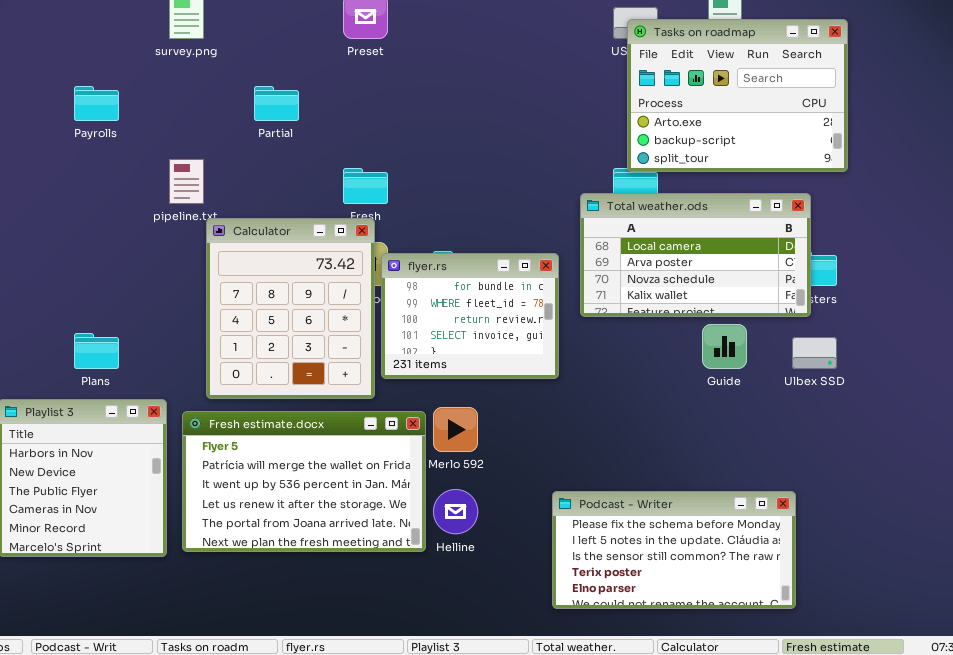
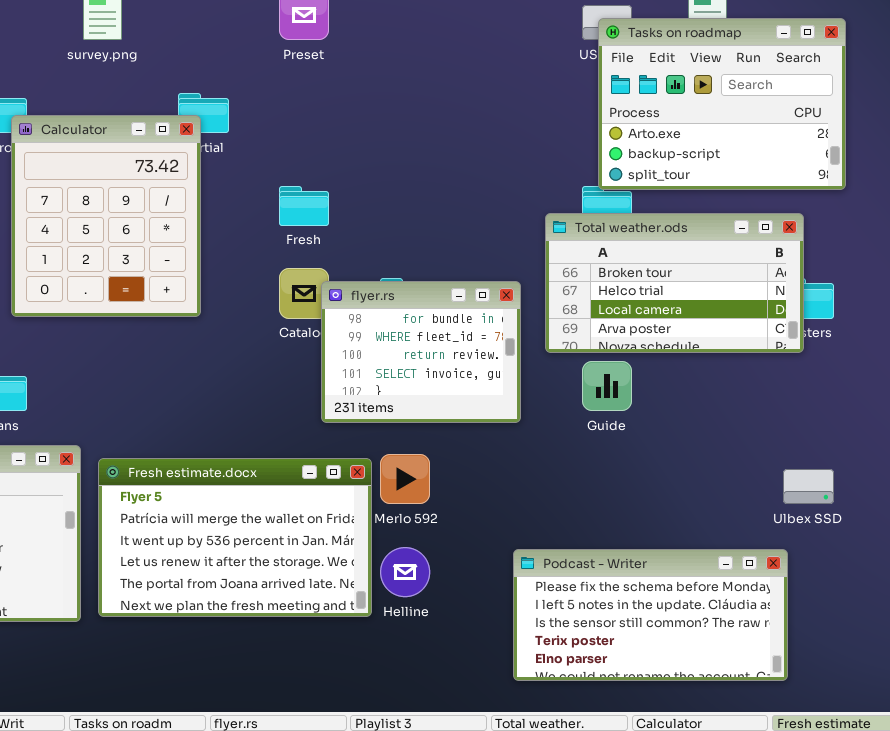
Total weather.ods: [580,193,811,317] -> [545,213,804,353], scrolled up 2 rows
Calculator: [206,218,375,399] -> [11,115,201,317], moved
Guide: [702,324,747,369] -> [582,361,632,411], moved
Ulbex SSD: [792,337,837,369] -> [783,469,834,504], moved

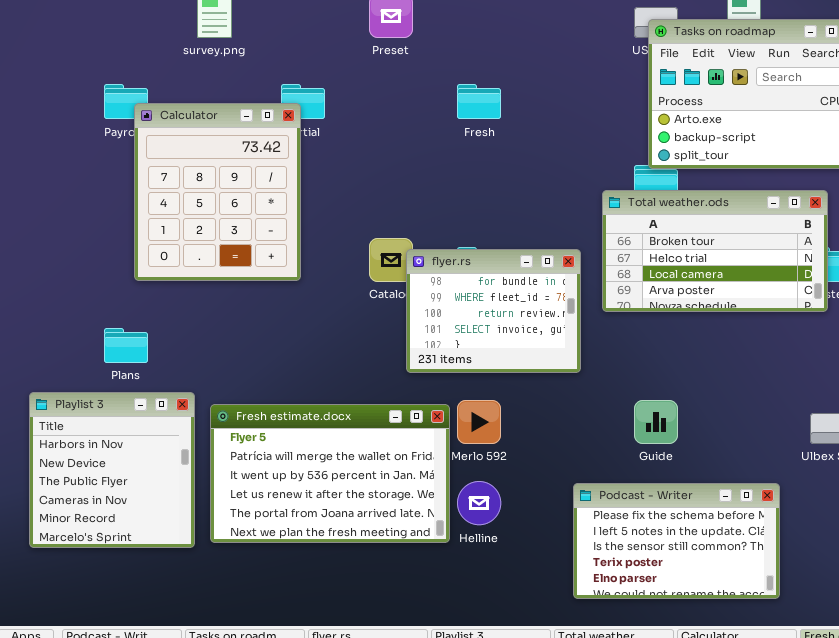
Fresh: [279,186,329,226] -> [457,84,501,119], moved
Guide: [582,361,632,411] -> [634,400,678,444], moved
Podcast - Writer: [513,549,788,681] -> [573,483,780,599], resized

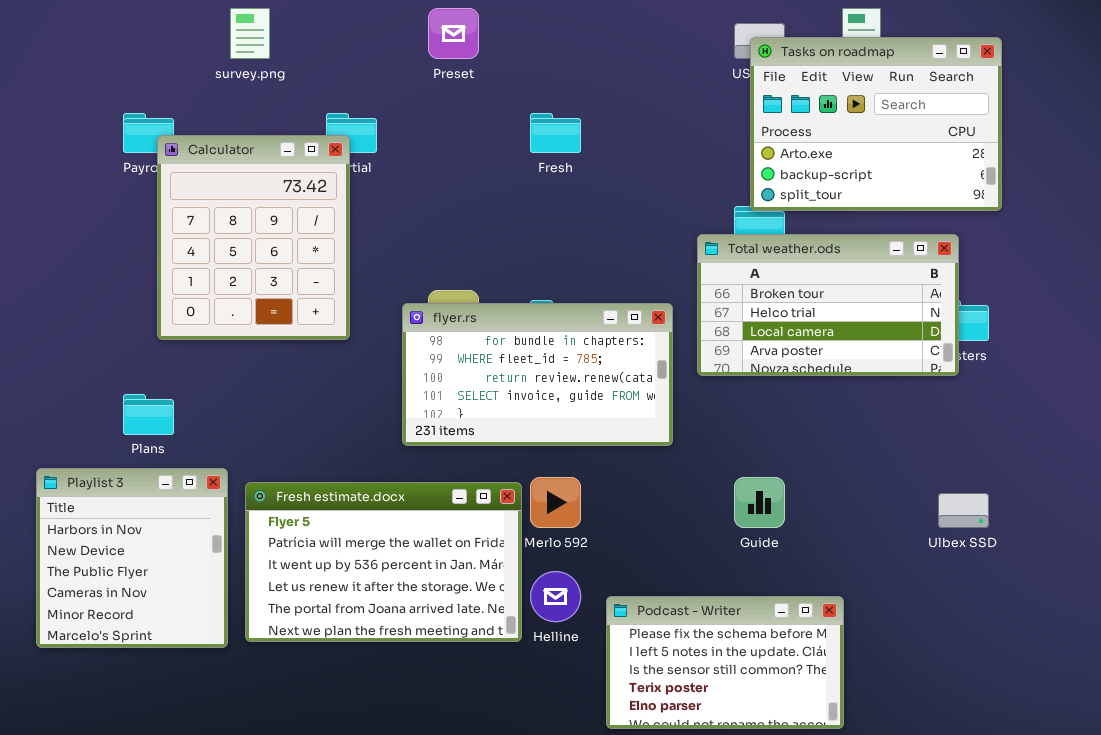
flyer.rs: [406,249,581,373] -> [402,303,673,446], resized
Podcast - Writer: [573,483,780,599] -> [606,596,844,729], moved

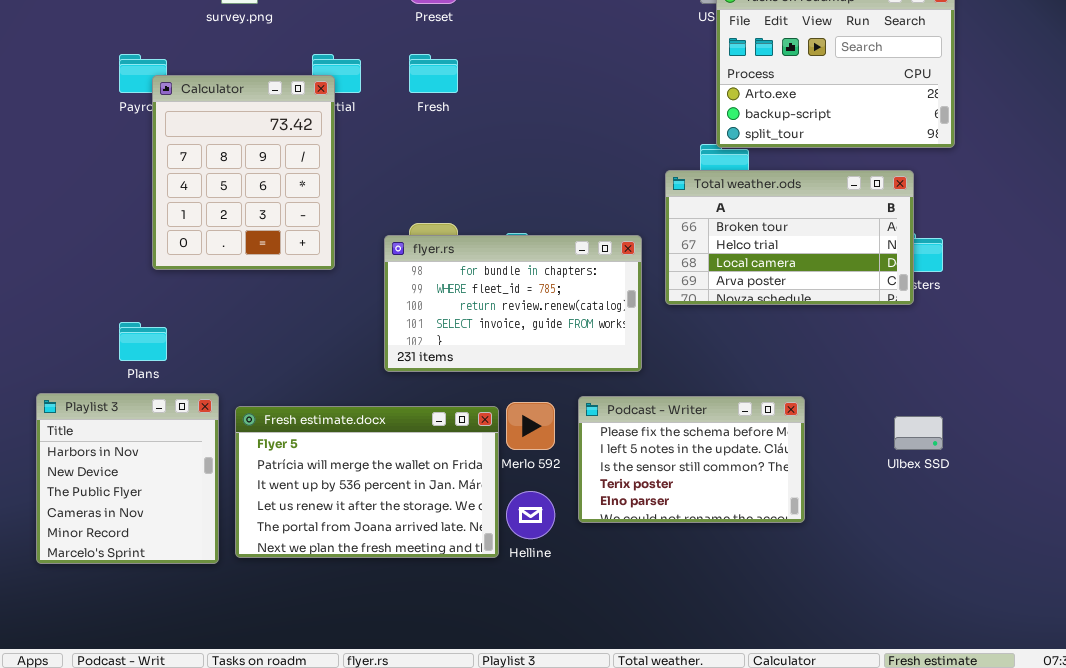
Fresh: [530,113,581,153] -> [409,54,458,93], moved
Podcast - Writer: [606,596,844,729] -> [578,396,805,523], moved

